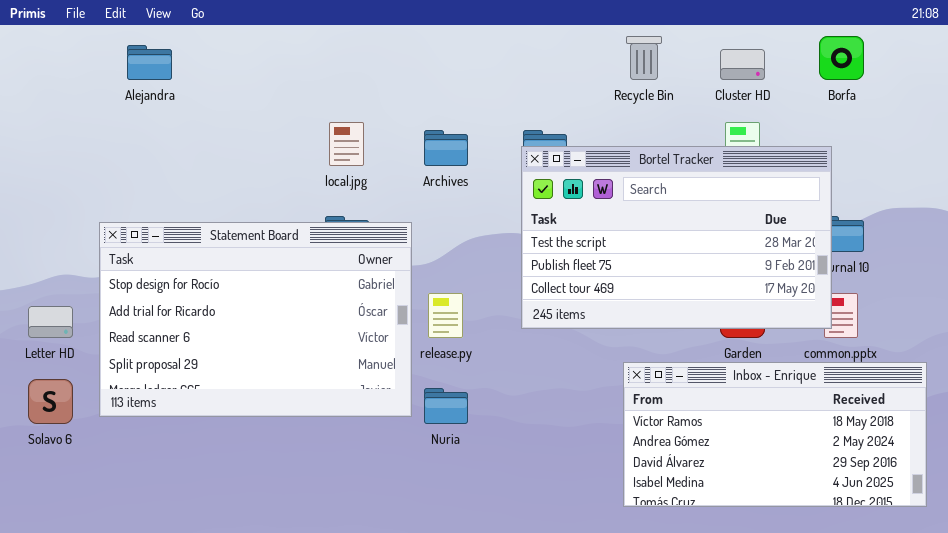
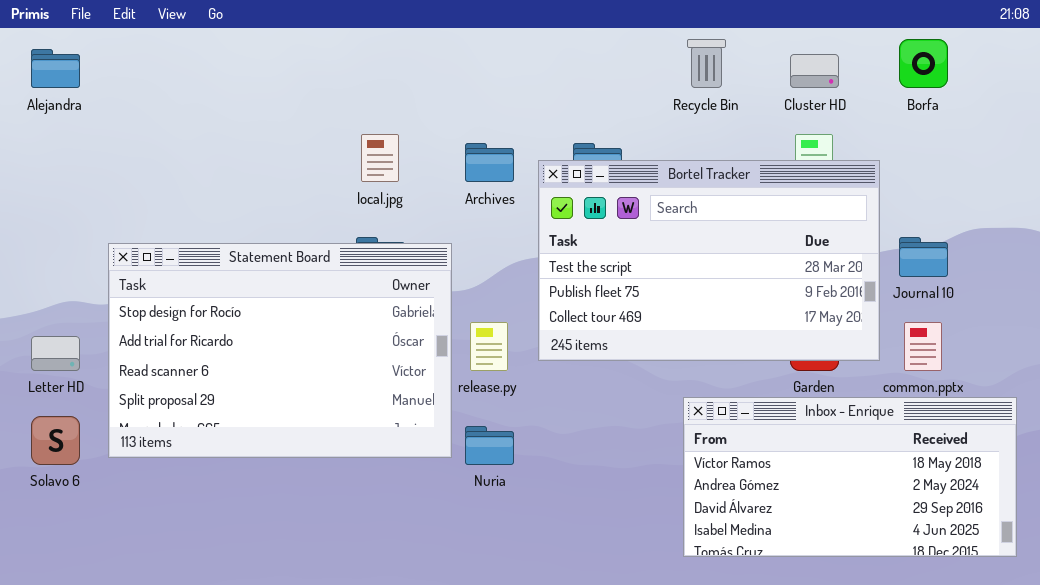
Alejandra: [127,45,172,80] -> [31,49,80,88], moved
Bortel Tracker: [521,146,832,329] -> [538,160,880,361], moved

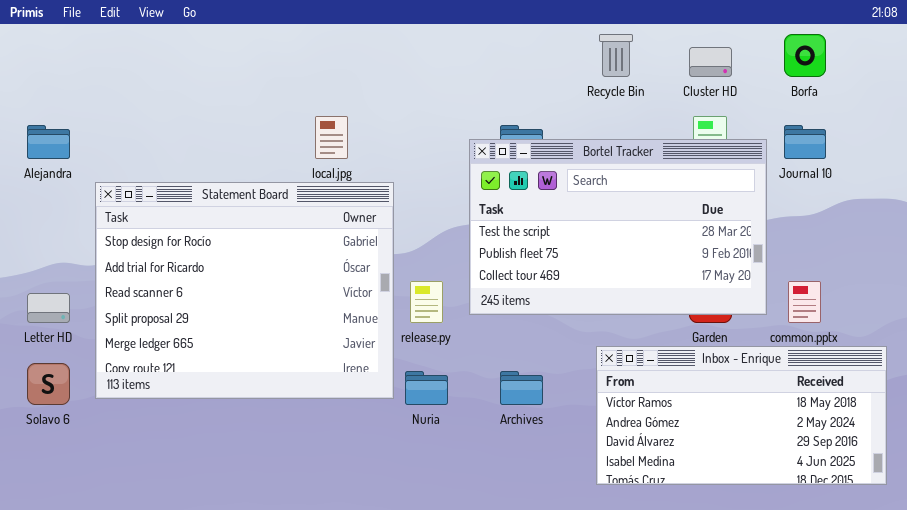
Alejandra: [31,49,80,88] -> [27,125,70,159], moved
Archives: [465,143,514,182] -> [500,371,543,405], moved
Journal 10: [899,237,948,277] -> [784,125,826,159], moved
Statement Board: [108,243,452,458] -> [95,182,394,399], resized

